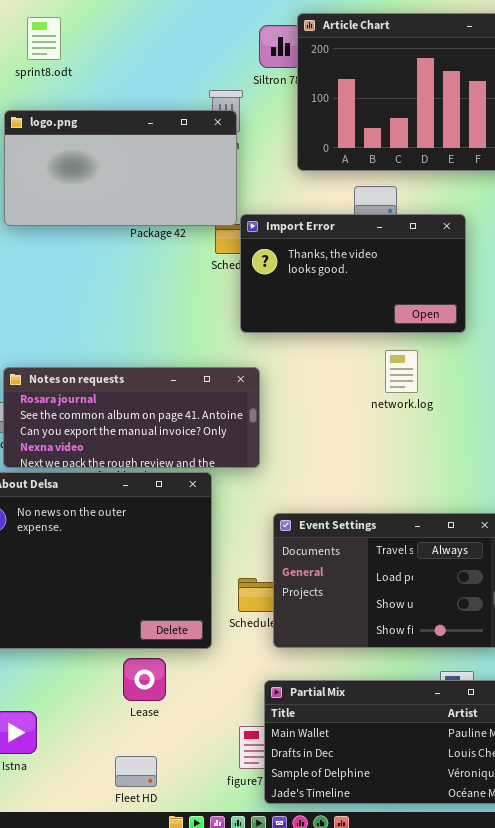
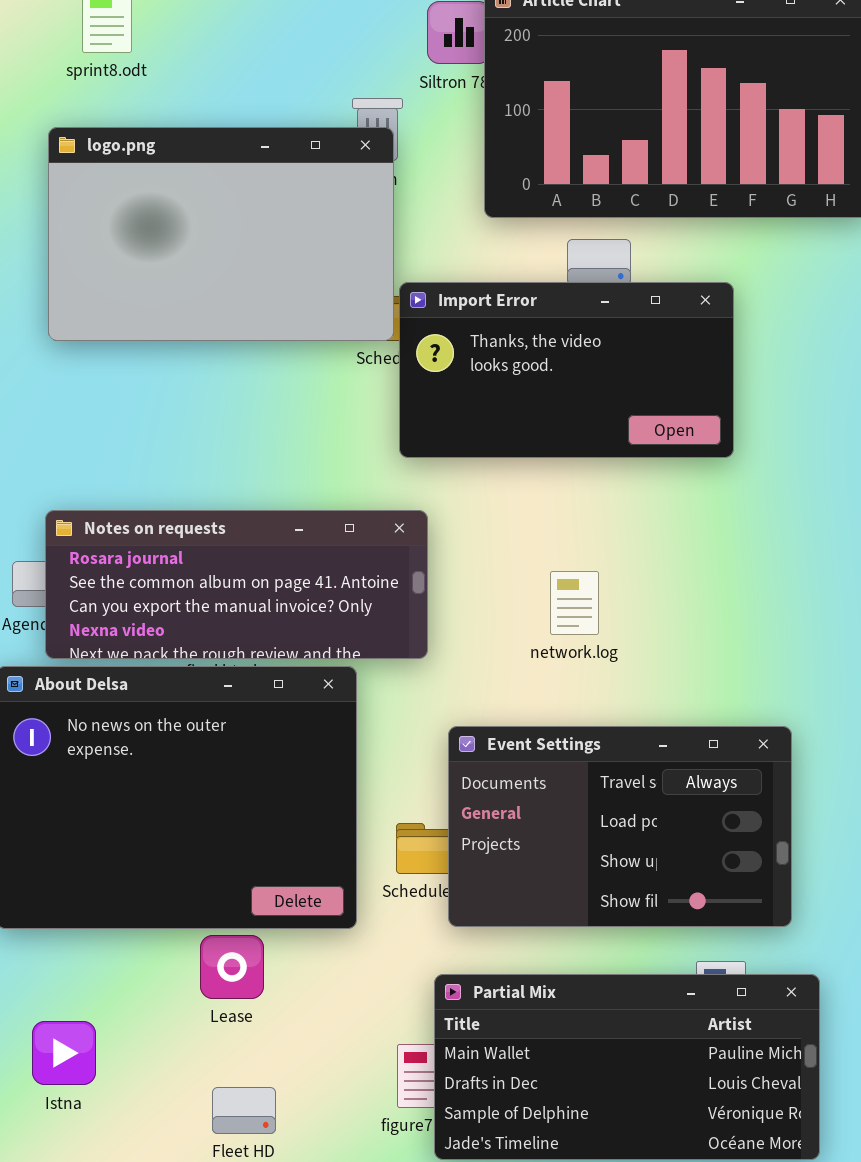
logo.png: [4,110,237,226] -> [48,127,394,341], resized
network.log: [385,350,418,393] -> [550,571,599,635], moved
Lease: [123,658,166,701] -> [200,935,264,999], moved

